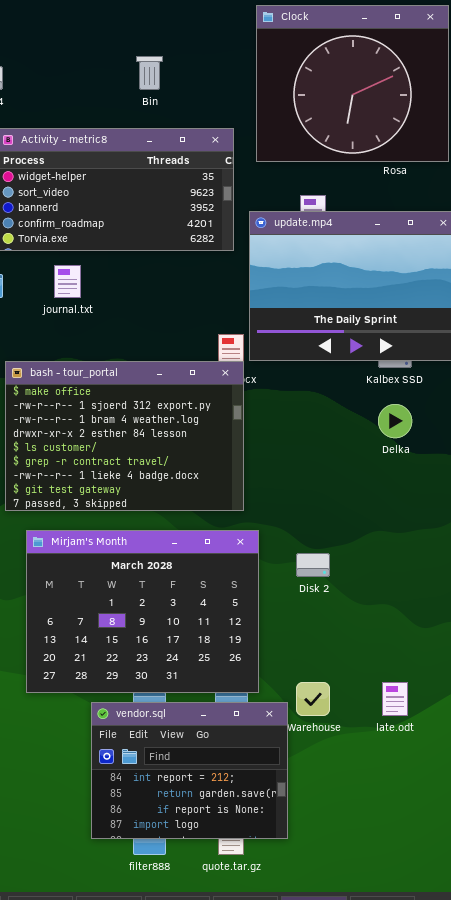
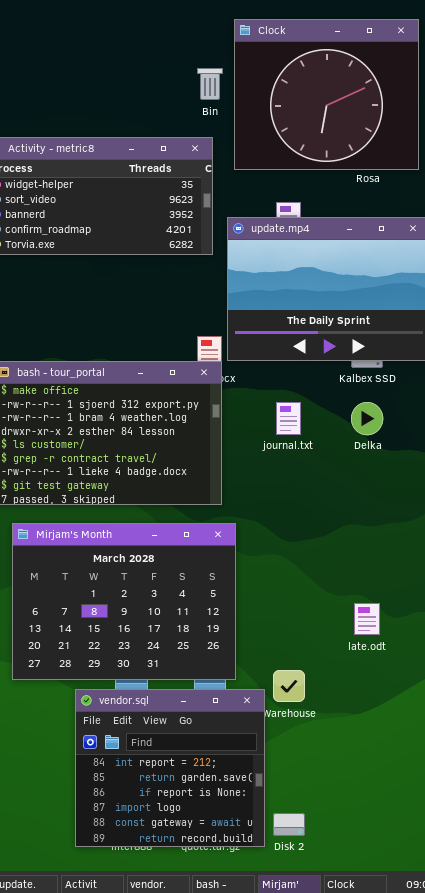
Bin: [136,56,163,90] -> [197,68,223,100], moved
journal.txt: [54,265,81,298] -> [276,402,301,435], moved
Disk 2: [296,553,330,577] -> [273,813,305,836], moved
late.odt: [382,682,408,716] -> [354,603,380,635], moved
vendor.sql: [91,702,288,839] -> [75,689,265,847], resized

